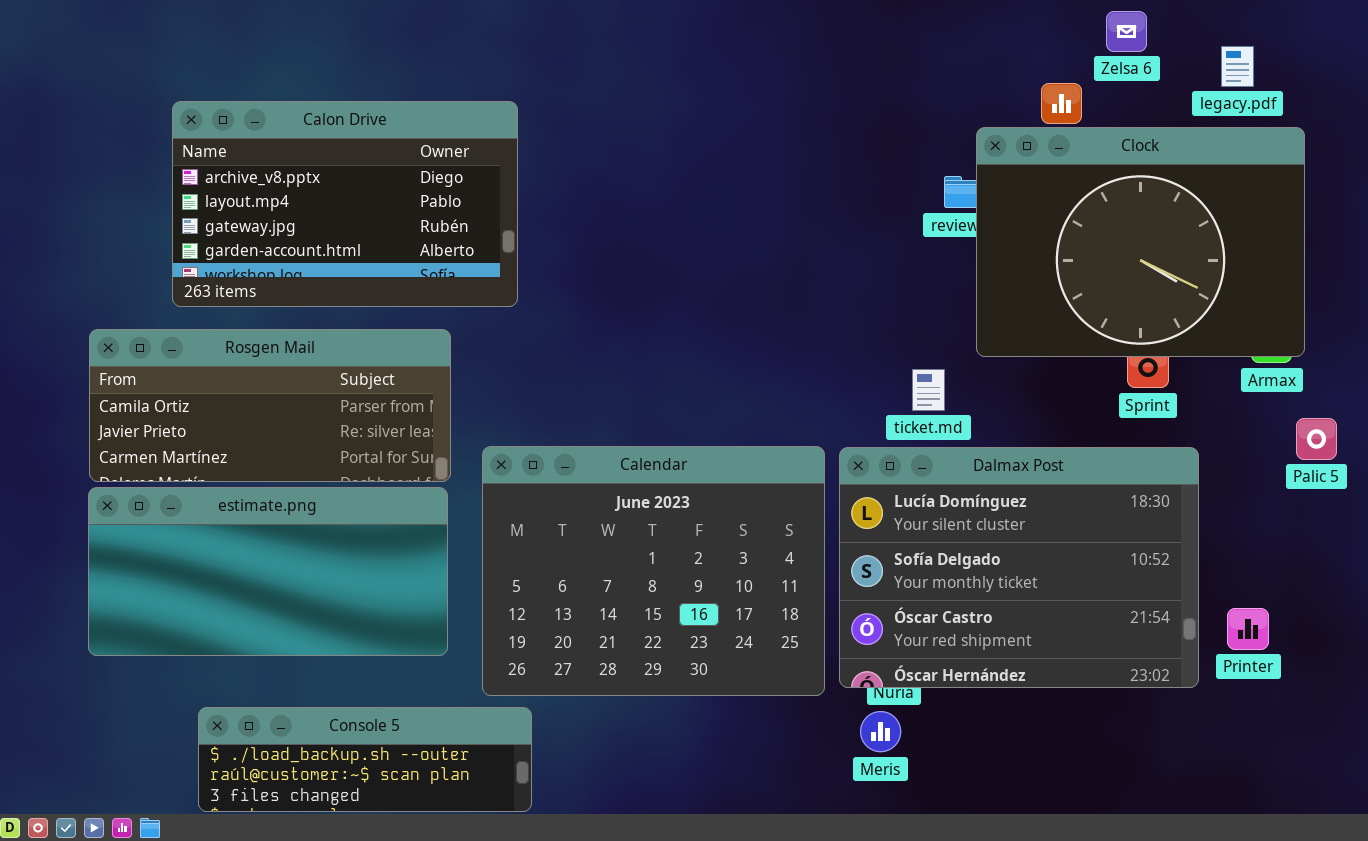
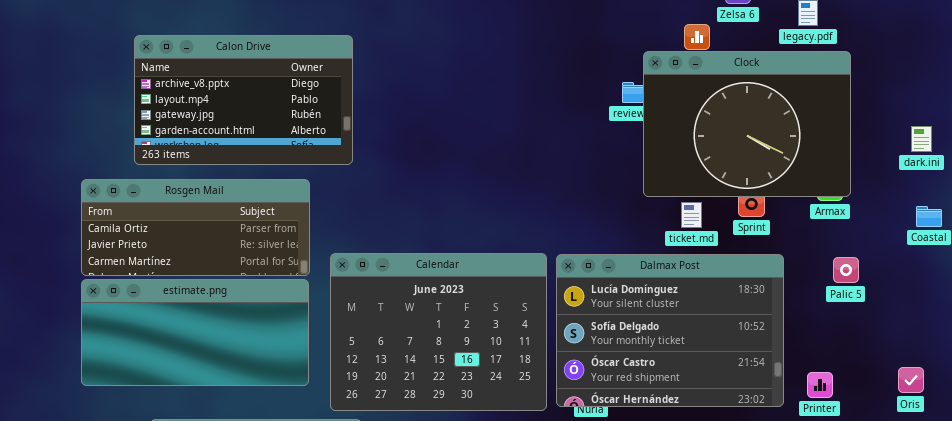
ticket.md: [912,369,945,411] -> [681,202,702,228], moved
Palic 5: [1296,418,1337,460] -> [833,257,859,283], moved
Printer: [1227,608,1269,650] -> [807,372,833,398], moved

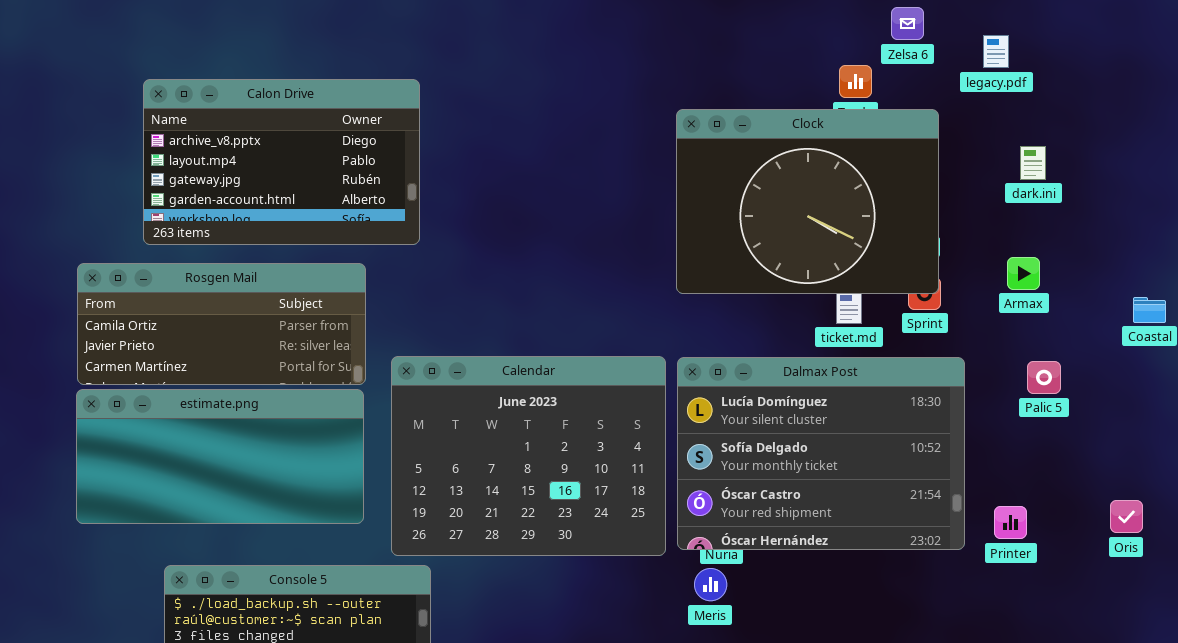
Clock: [643,51,851,197] -> [676,109,939,294], moved
dark.ini: [911,126,932,152] -> [1020,146,1046,180], moved

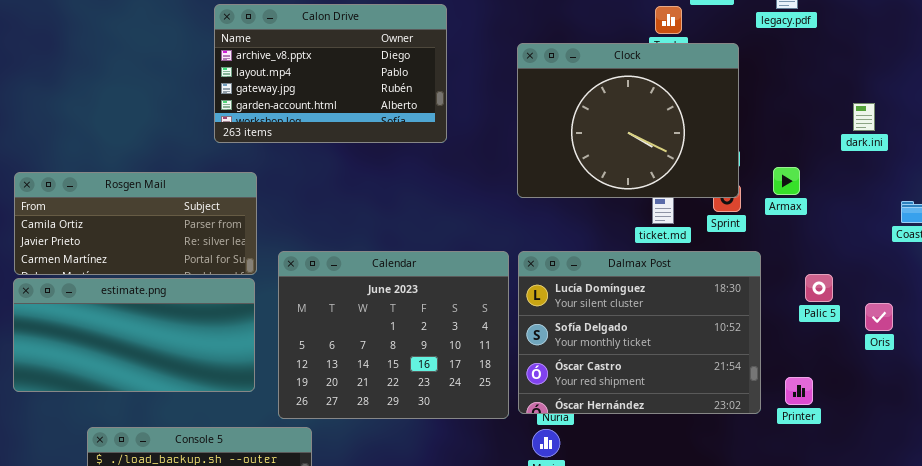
Calon Drive: [143,79,420,245] -> [214,4,447,143], moved
dark.ini: [1020,146,1046,180] -> [853,103,875,131], moved
Armax: [1007,257,1040,290] -> [773,167,800,195], moved
Palic 5: [1027,361,1061,394] -> [805,274,833,302], moved
Oris: [1110,500,1143,533] -> [865,303,893,331], moved

